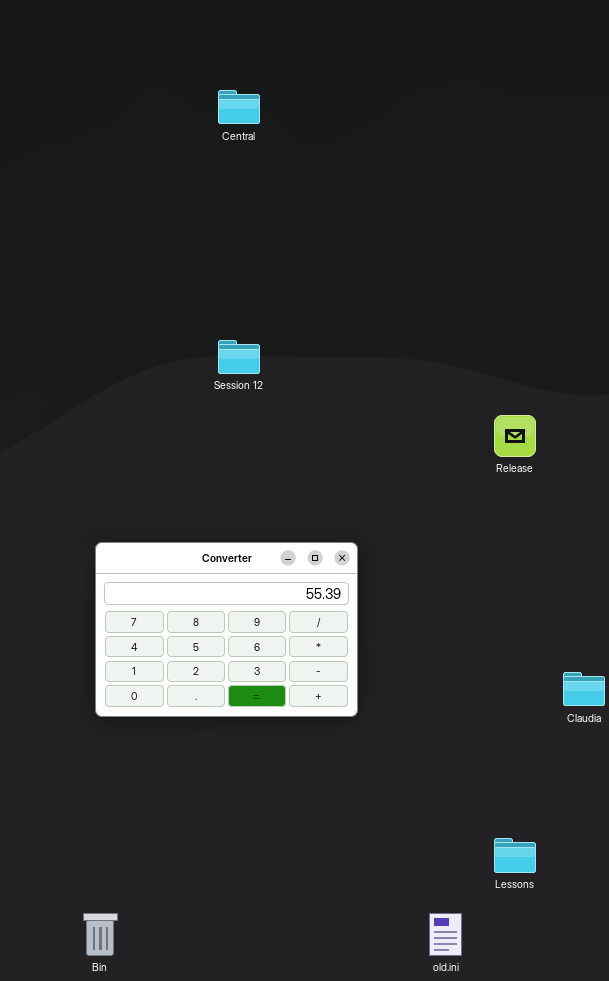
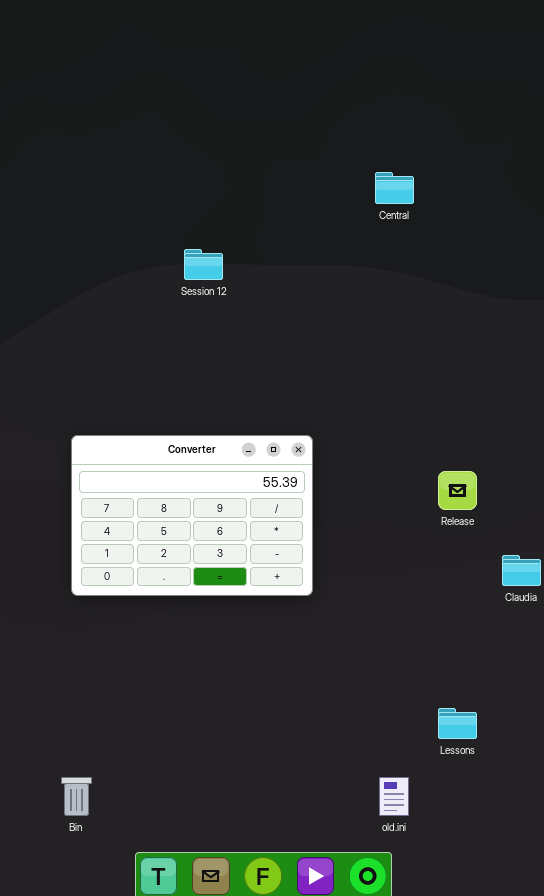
Central: [218,90,260,124] -> [375,172,414,204], moved
Release: [494,415,536,457] -> [438,471,477,510], moved

